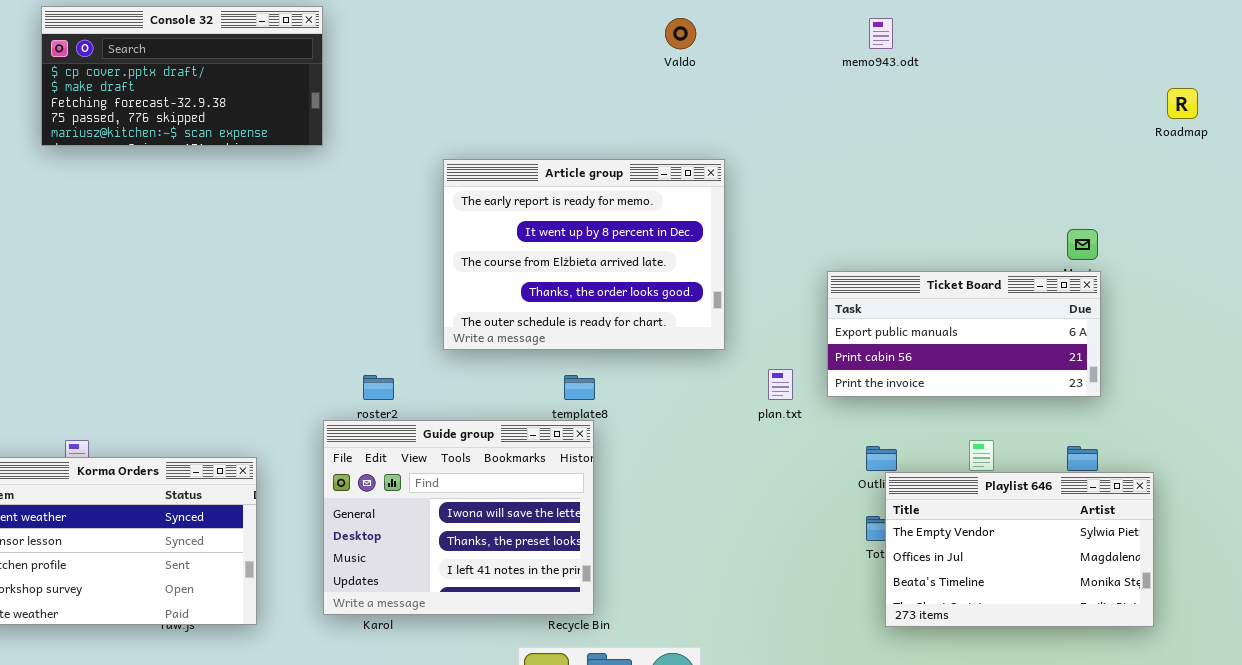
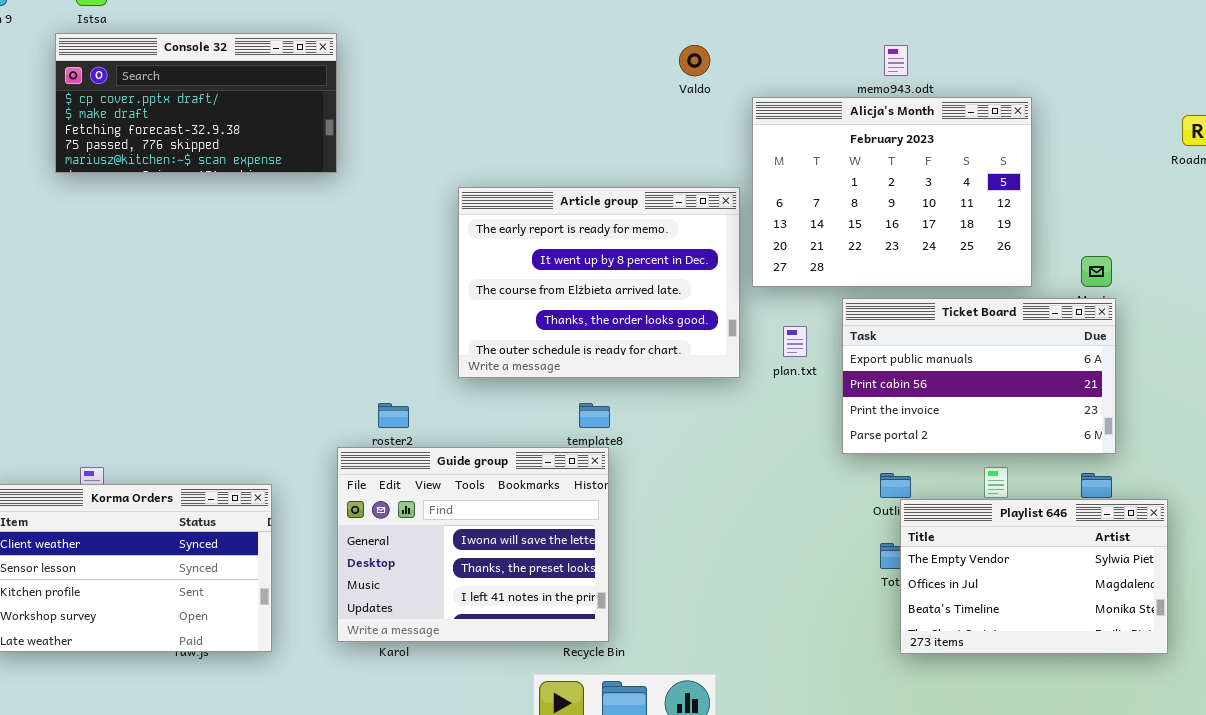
Alicja's Month: none -> [752,97,1032,287], opened
Ticket Board: [827,271,1101,397] -> [842,298,1116,454], resized
plan.txt: [768,369,793,400] -> [783,326,807,357], moved

